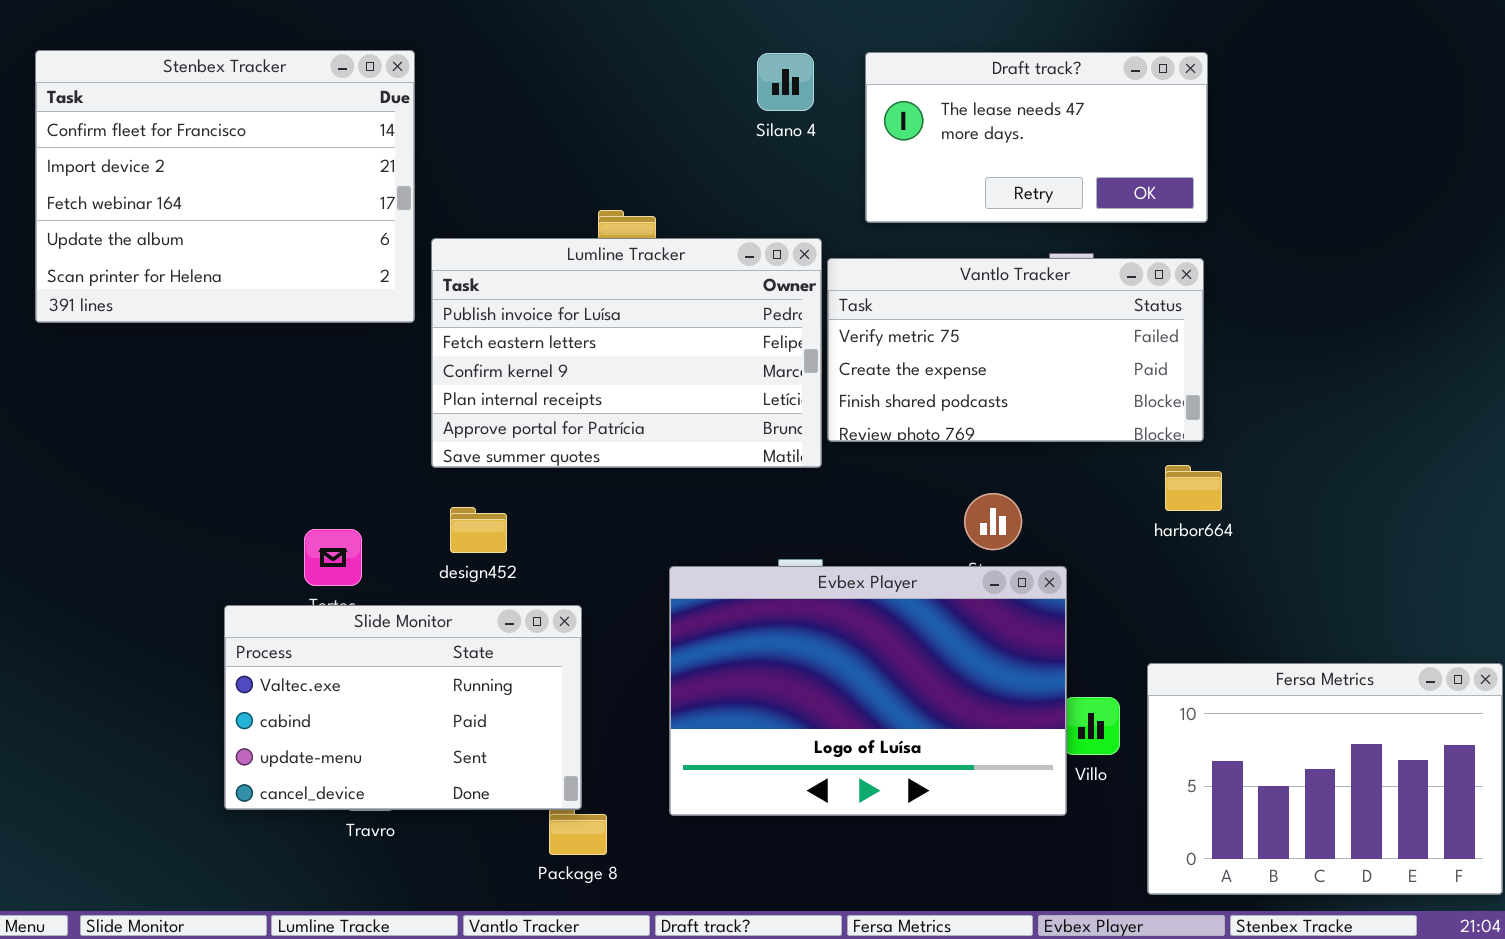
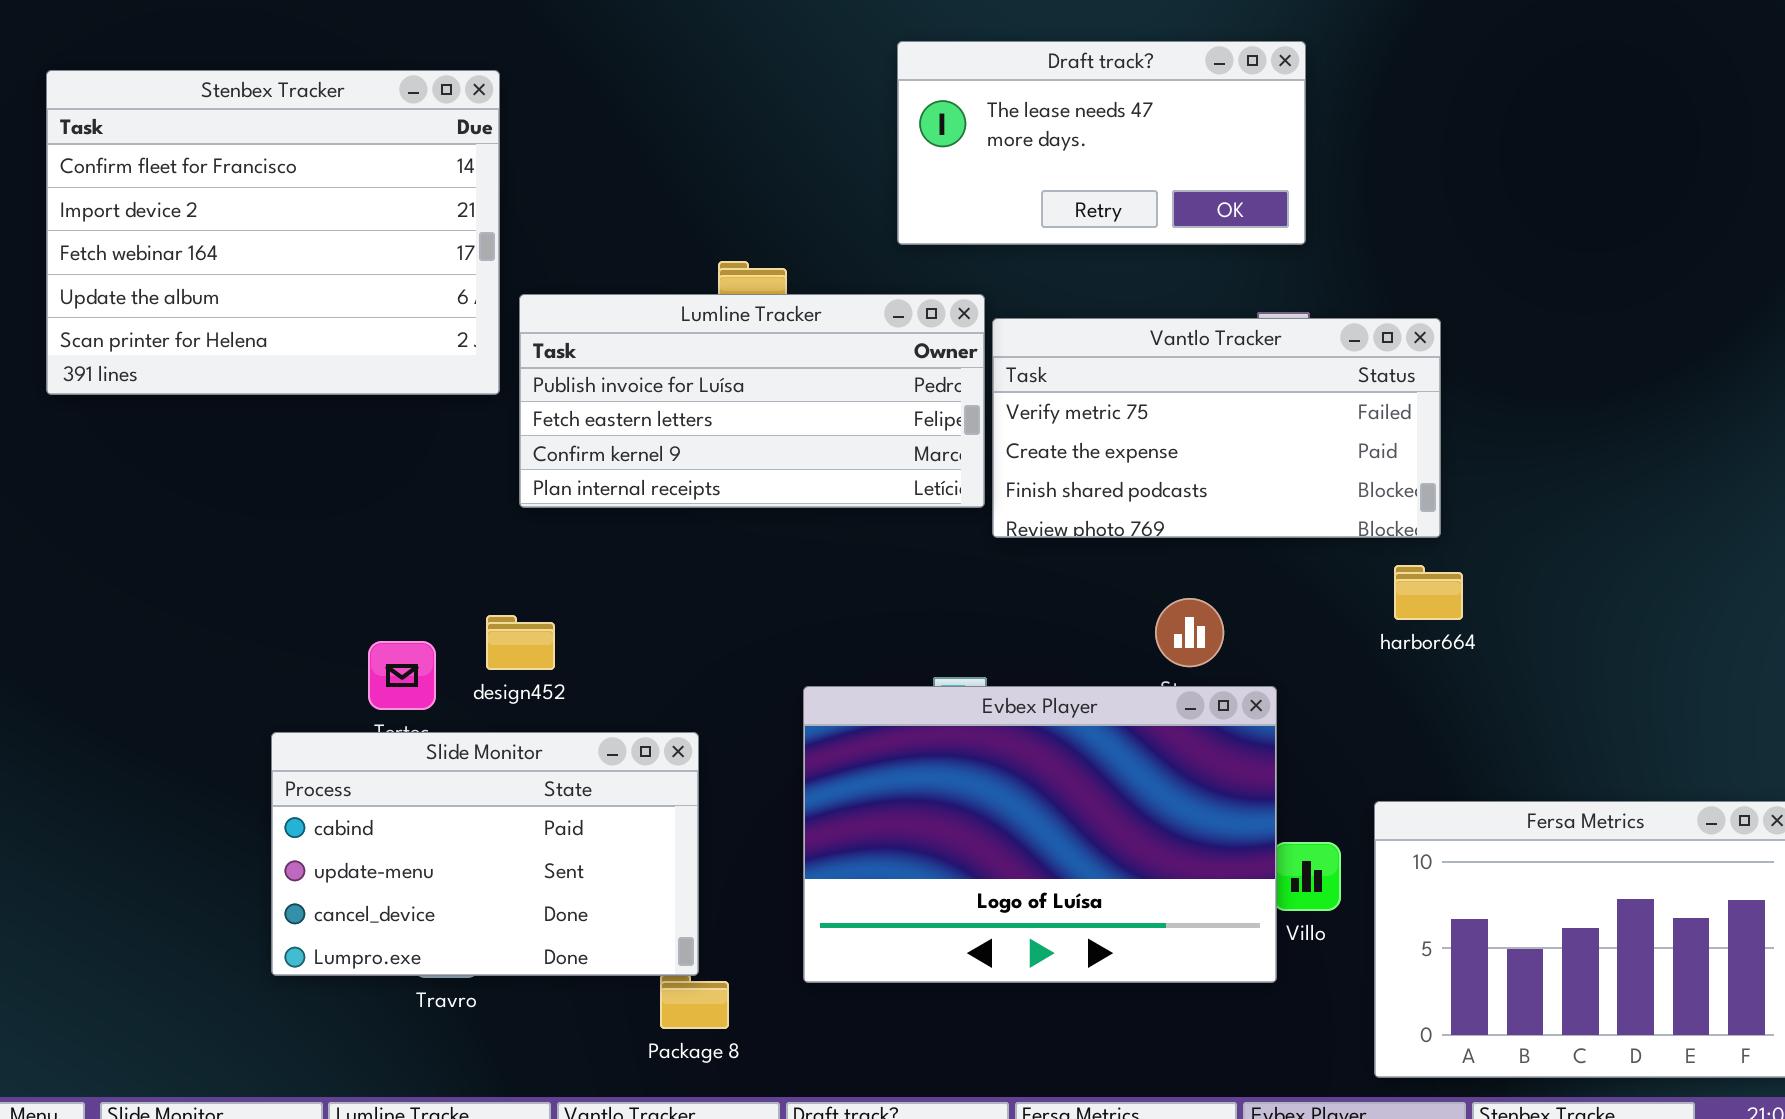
Draft track?: [865,52,1208,223] -> [897,41,1306,245], moved
Lumline Tracker: [431,238,822,468] -> [519,294,985,508], resized
design452: [450,507,507,553] -> [486,615,555,670], moved
Slide Monitor: [224,605,582,810] -> [271,732,699,976], scrolled down 1 row

